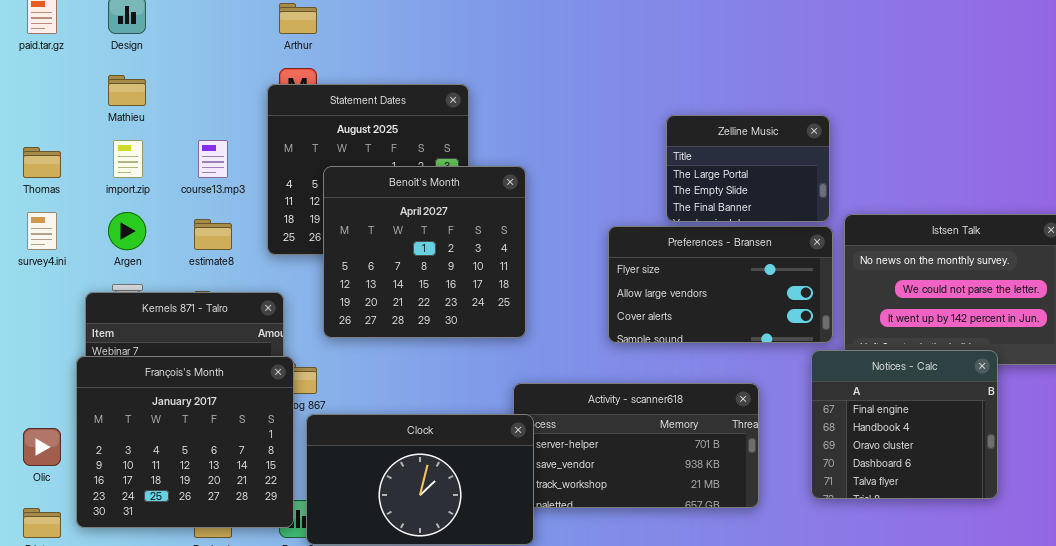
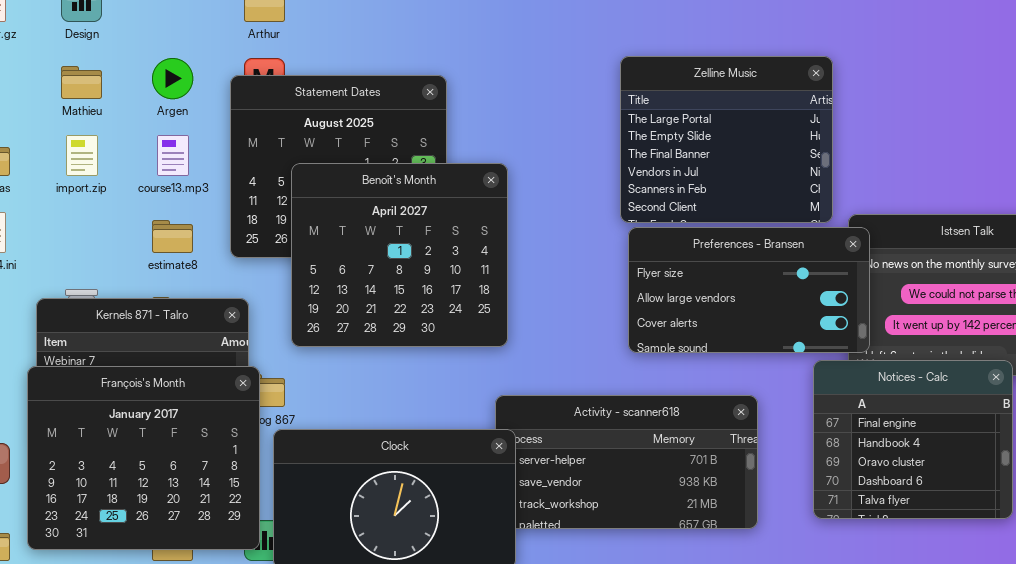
Zelline Music: [666,115,830,222] -> [620,56,833,223], resized
Argen: [108,212,146,250] -> [152,58,193,99], moved
Preferences - Bransen: [608,226,833,343] -> [628,227,870,353], moved

